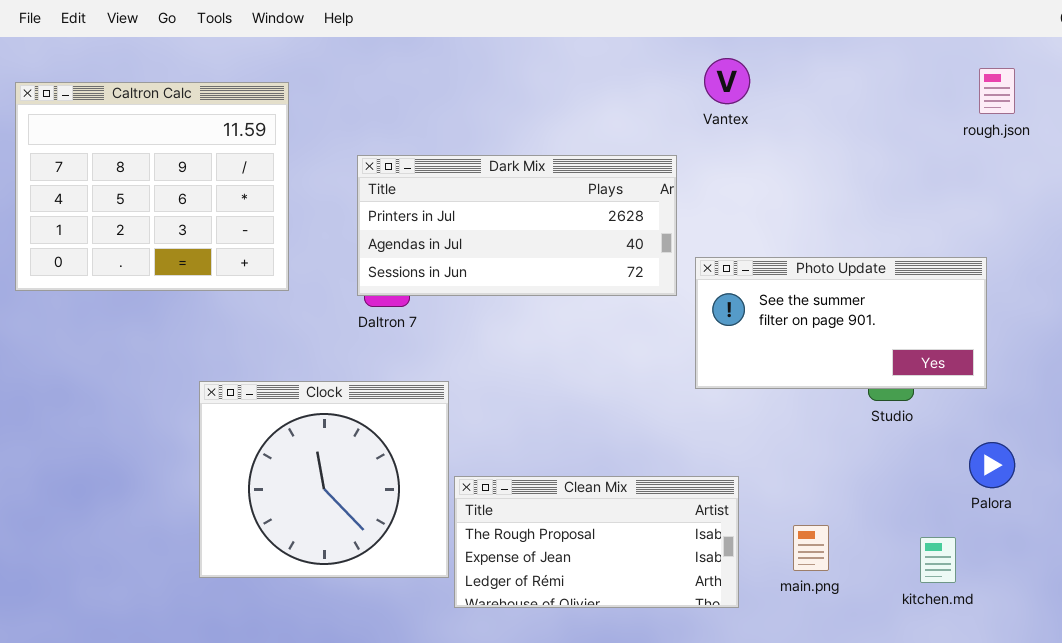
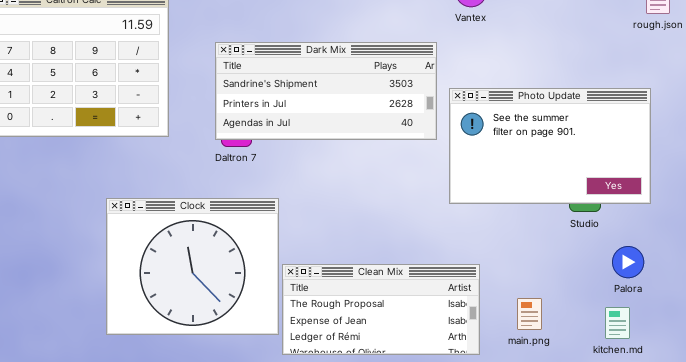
Dark Mix: [357,155,677,296] -> [215,42,437,140], scrolled up 1 row
Photo Update: [695,257,987,389] -> [449,88,651,204], resized
Palora: [969,442,1015,488] -> [612,246,644,278], moved

